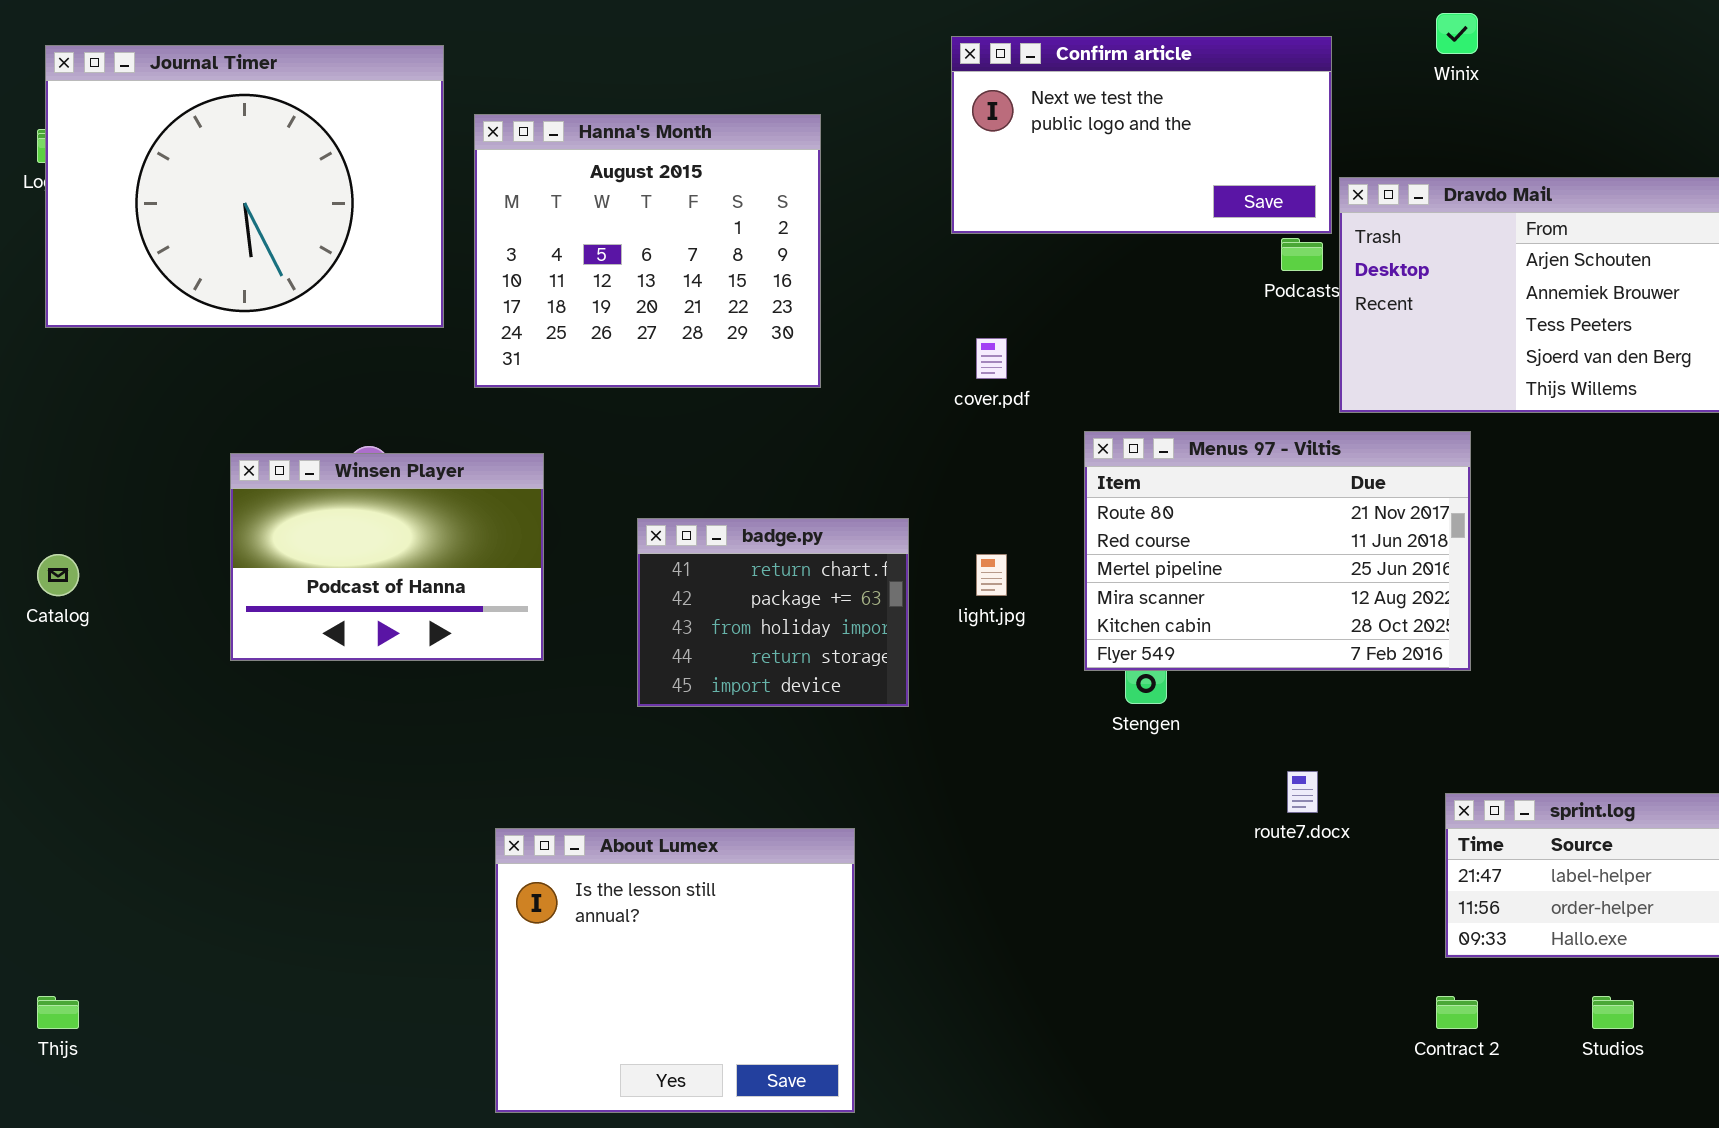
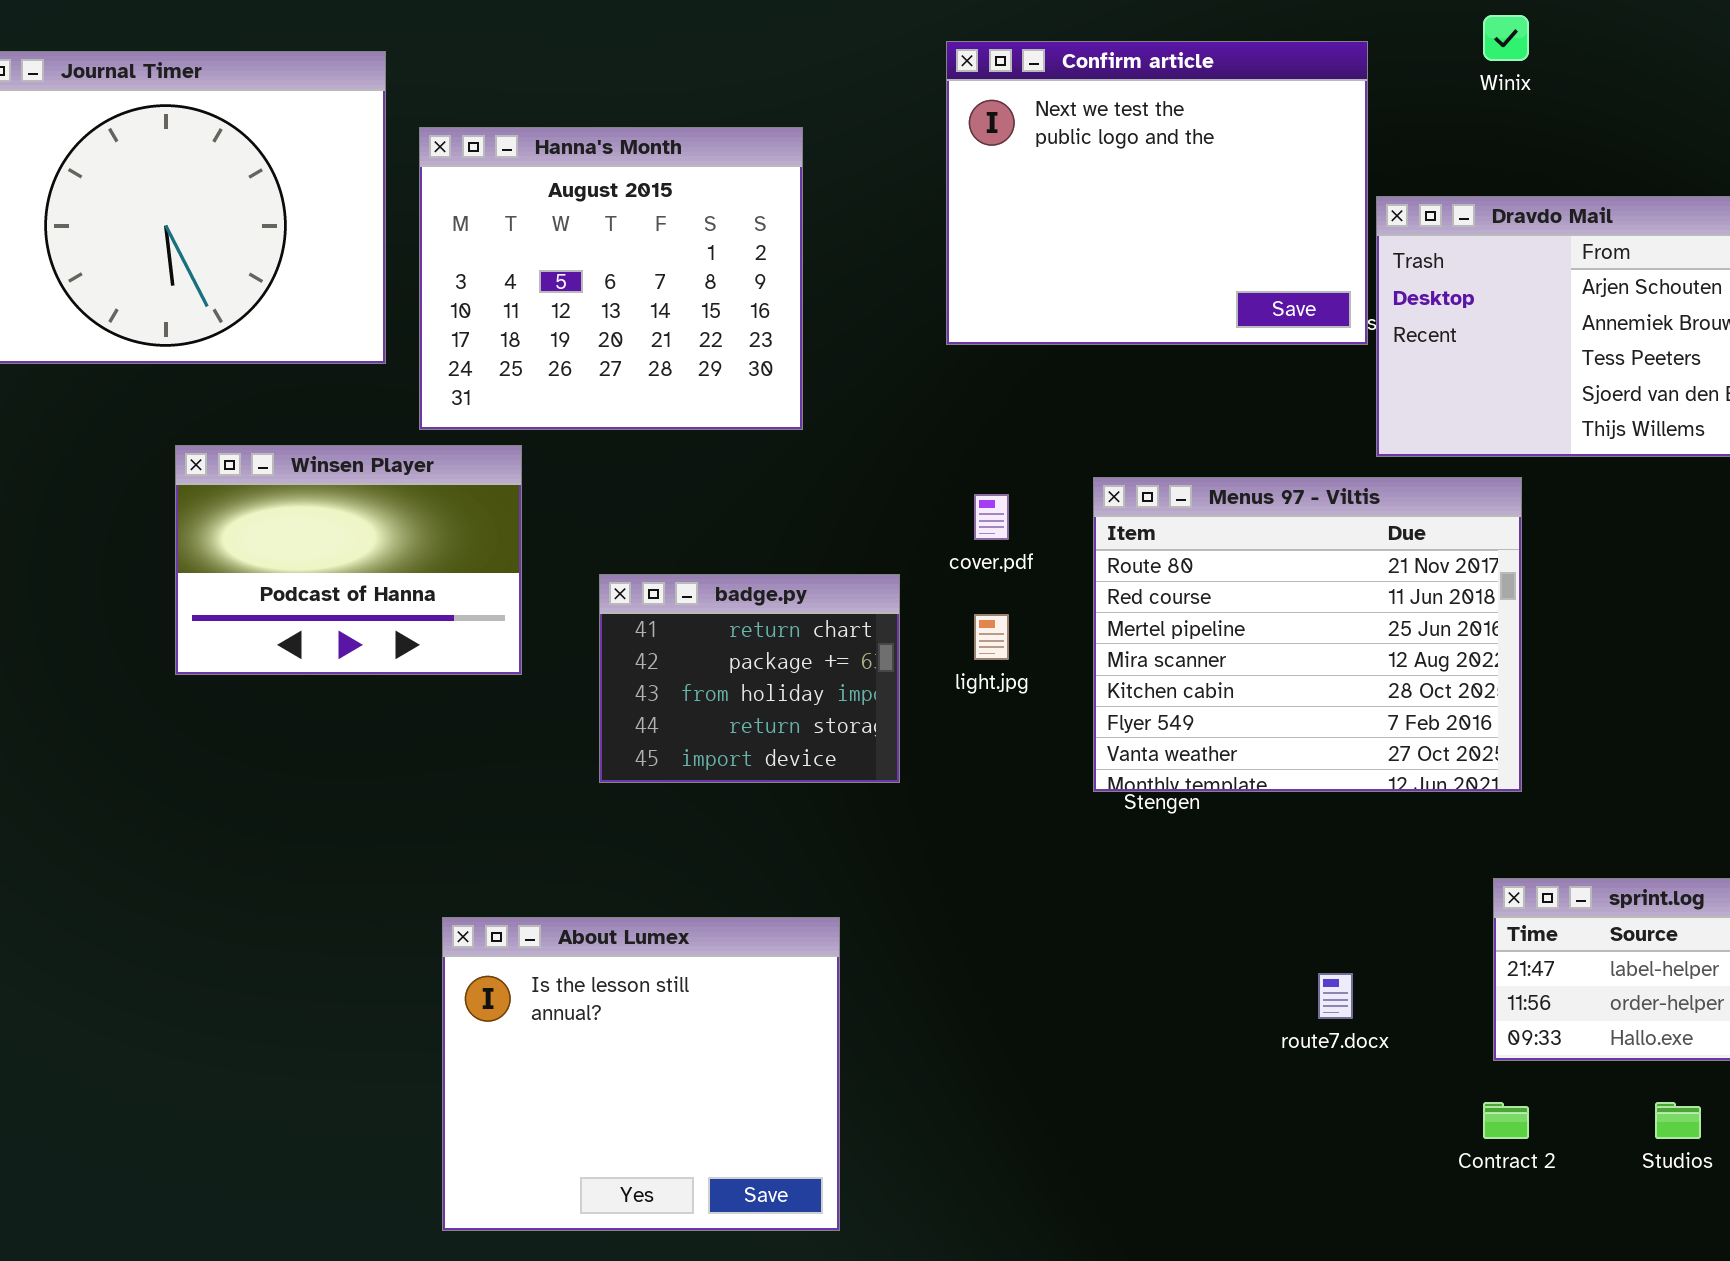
Confirm article: [951,36,1332,234] -> [946,41,1368,345], resized
cover.pdf: [976,338,1007,379] -> [974,494,1009,540], moved
Menus 97 - Viltis: [1084,431,1471,671] -> [1093,477,1522,792], resized
Winsen Player: [230,453,544,661] -> [175,445,522,675], moved
route7.docx: [1287,771,1318,813] -> [1318,973,1353,1019], moved

